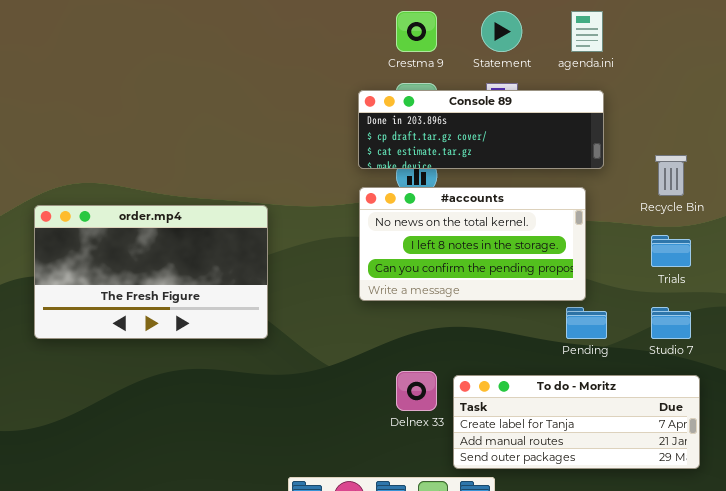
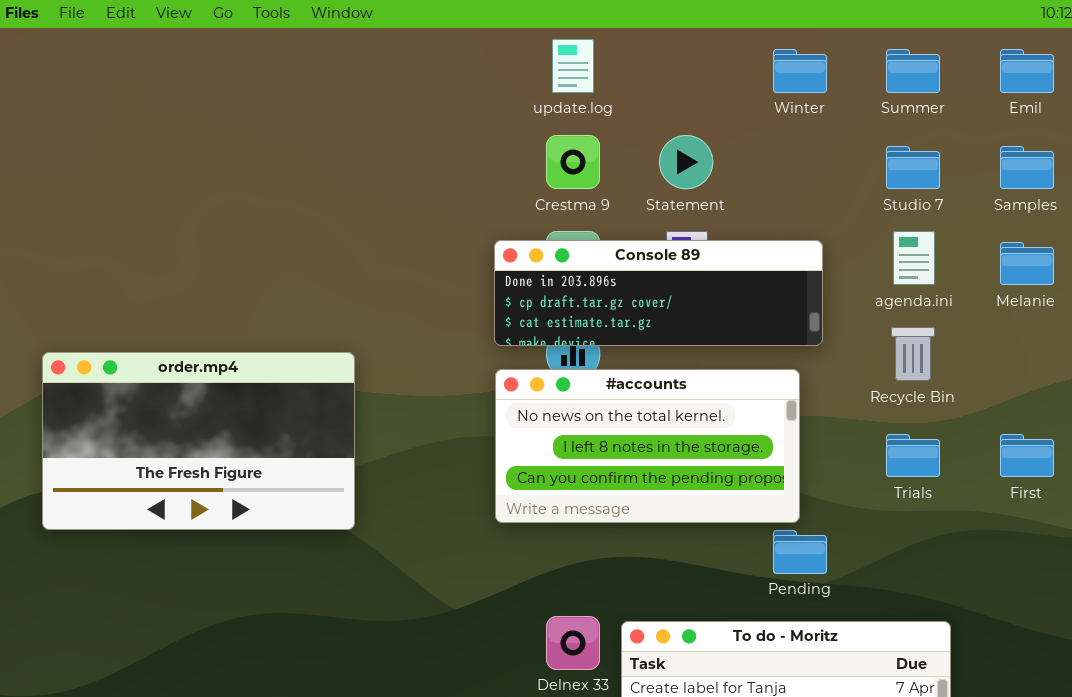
agenda.ini: [571,11,603,52] -> [893,231,935,285], moved
order.mp4: [34,205,268,339] -> [42,352,355,530], moved
Studio 7: [651,307,691,339] -> [886,146,940,189], moved

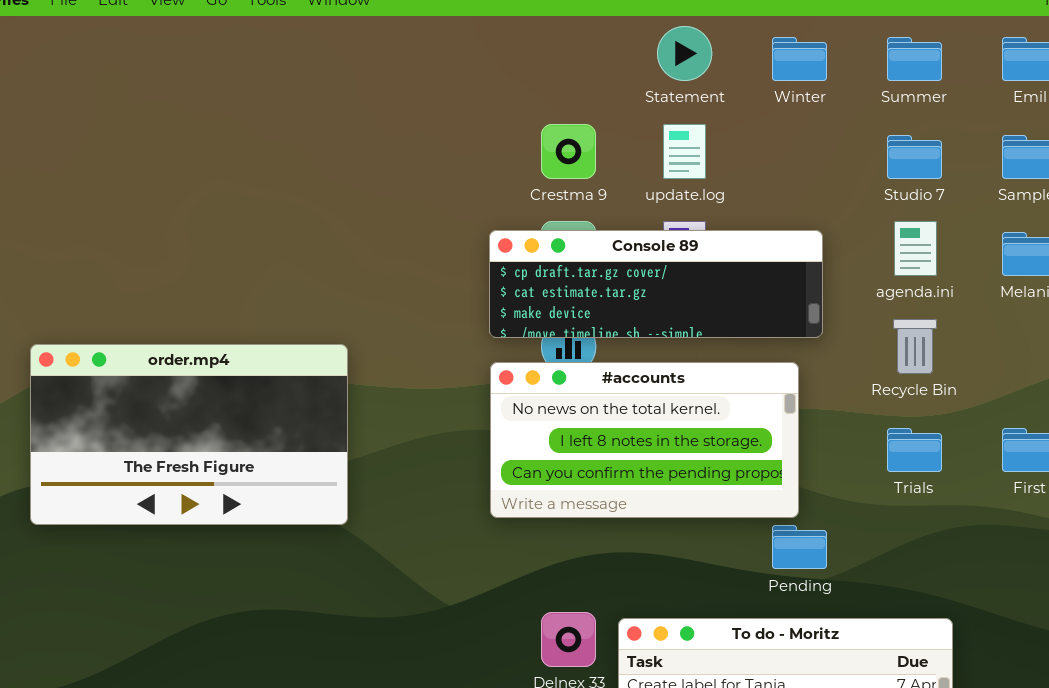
update.log: [552,39,594,93] -> [663,124,706,179], moved
Statement: [659,135,713,189] -> [657,26,712,81], moved
Console 89: [494,240,823,346] -> [489,230,823,338], scrolled down 1 row

